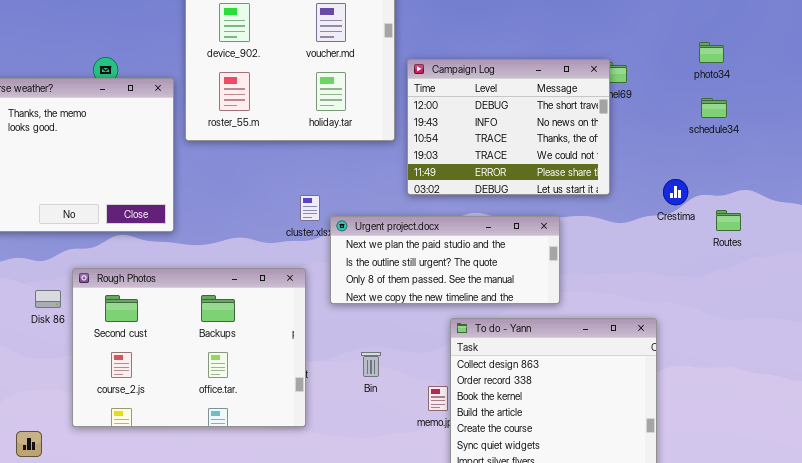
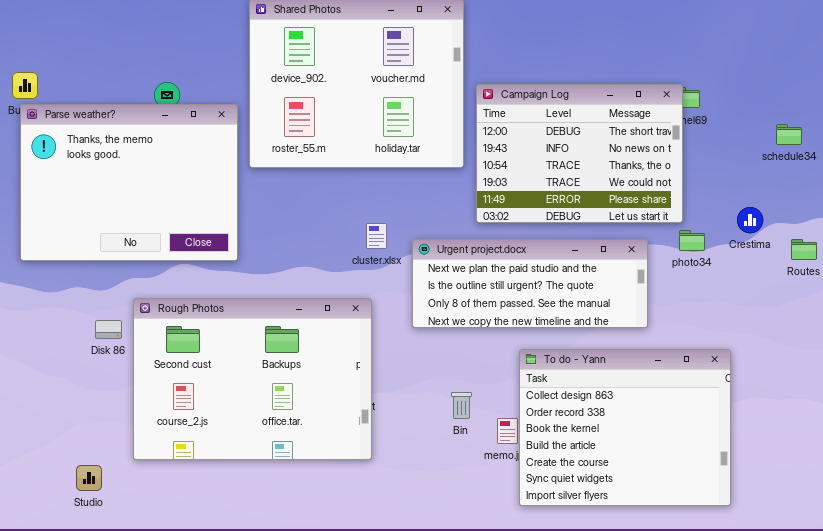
photo34: [699,42,724,63] -> [679,230,705,251], moved
Urgent project.docx: [330,216,560,304] -> [412,239,648,328], moved
Bin: [361,352,381,377] -> [451,392,472,419], moved

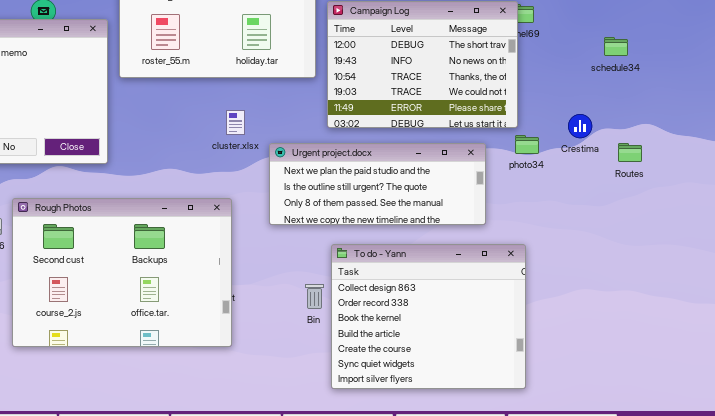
cluster.xlsx: [366,223,387,249] -> [226,110,245,135], moved
To do - Yann: [519,349,731,506] -> [331,244,526,389], moved

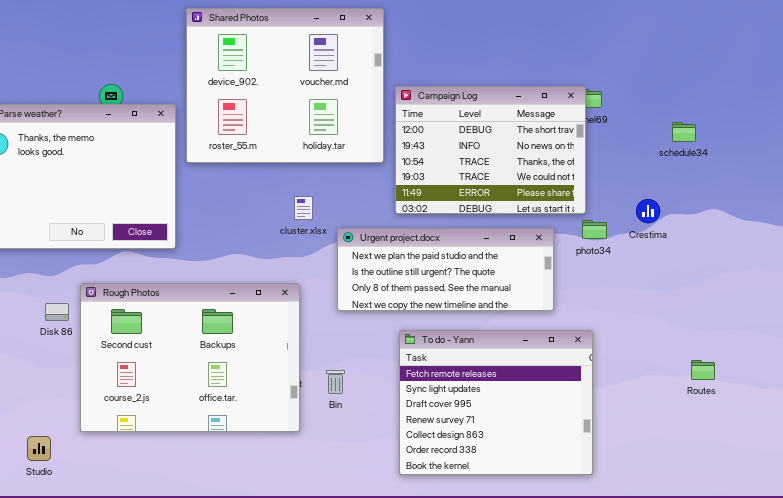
Routes: [618,143,642,162] -> [691,360,715,380], moved
To do - Yann: [331,244,526,389] -> [399,330,593,475], scrolled up 4 rows
Bin: [305,284,324,309] -> [326,370,345,394], moved

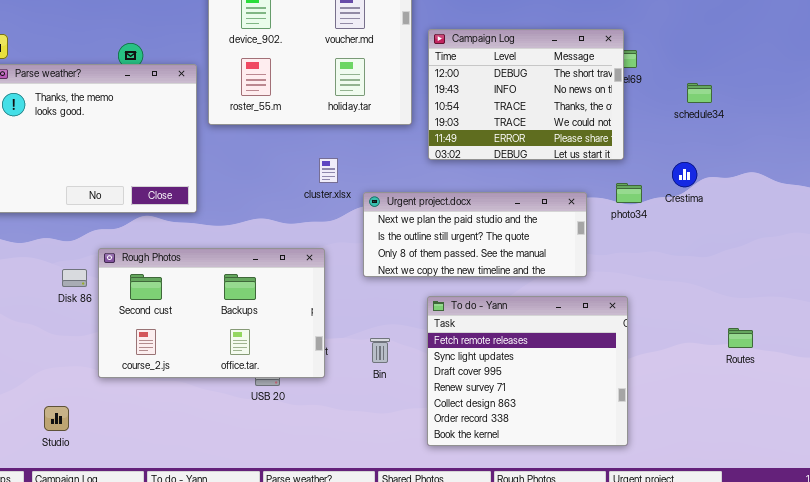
Campaign Log: [395,86,586,214] -> [428,29,624,160], moved
schedule34: [672,122,696,142] -> [687,83,712,103], moved
Rough Photos: [80,283,300,432] -> [98,248,325,378], resized
Bin: [326,370,345,394] -> [370,338,390,363], moved

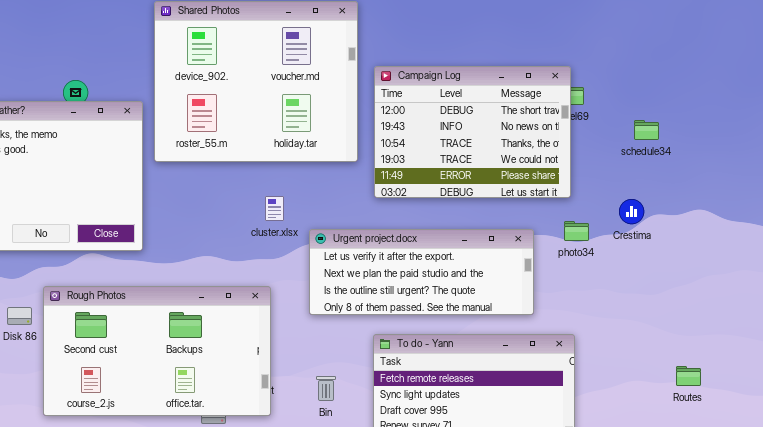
Urgent project.docx: [363,192,587,277] -> [309,229,534,315], scrolled up 1 row

